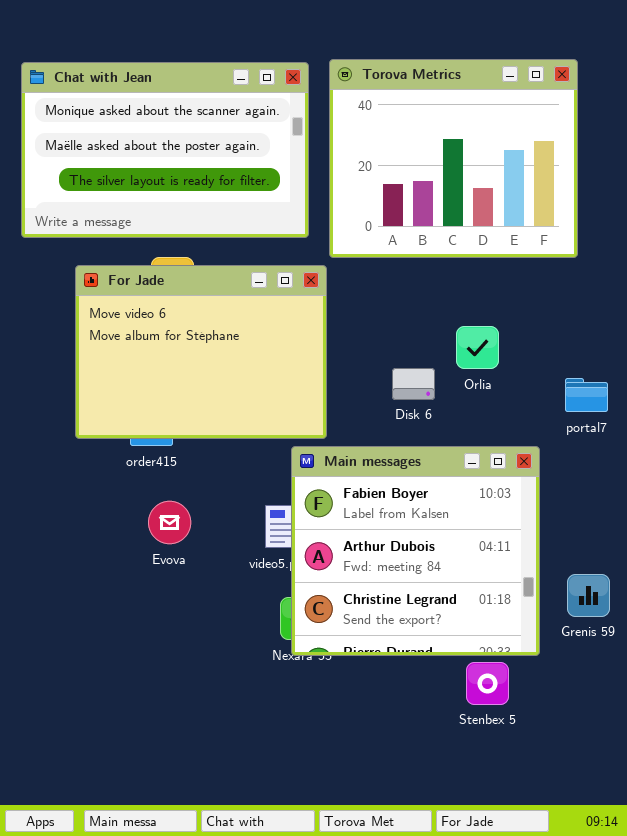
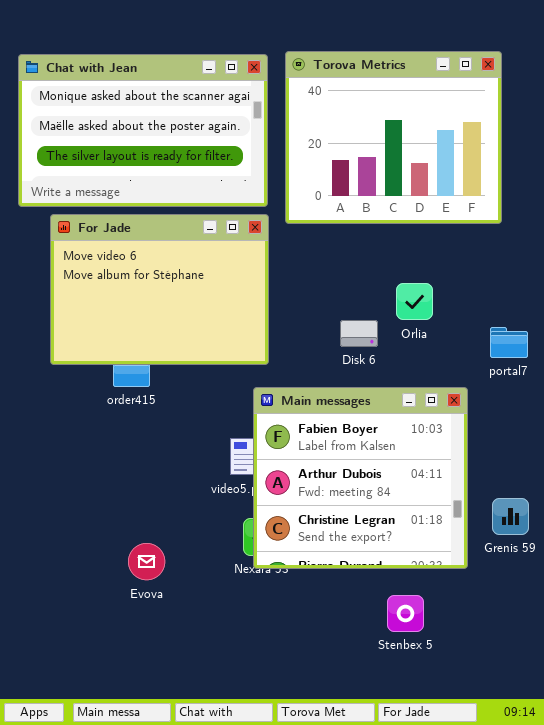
For Jade: [75,265,327,439] -> [50,214,269,365], moved
Evova: [148,501,191,544] -> [128,543,165,580], moved
Stenbex 5: [466,662,509,705] -> [387,595,424,632], moved

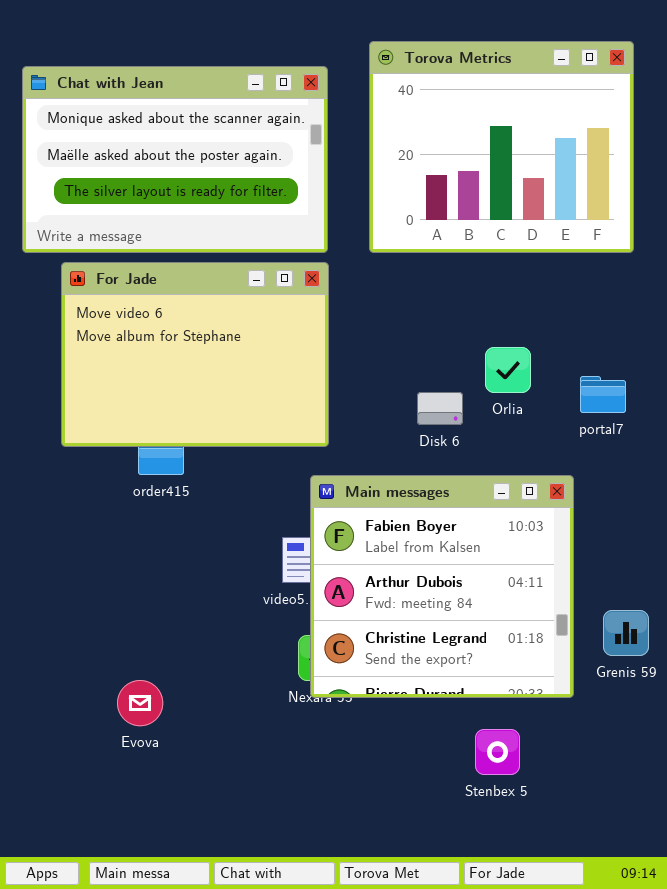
Torova Metrics: [285,51,502,224] -> [369,41,634,253], moved
portal7: [490,327,528,358] -> [580,376,626,413], moved
Evova: [128,543,165,580] -> [117,680,163,726], moved

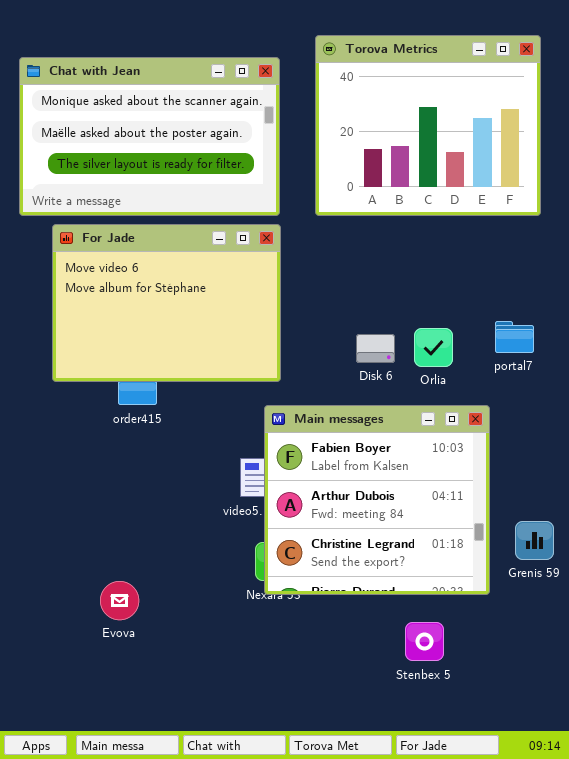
Orlia: [485,347,531,393] -> [414,328,453,367], moved

